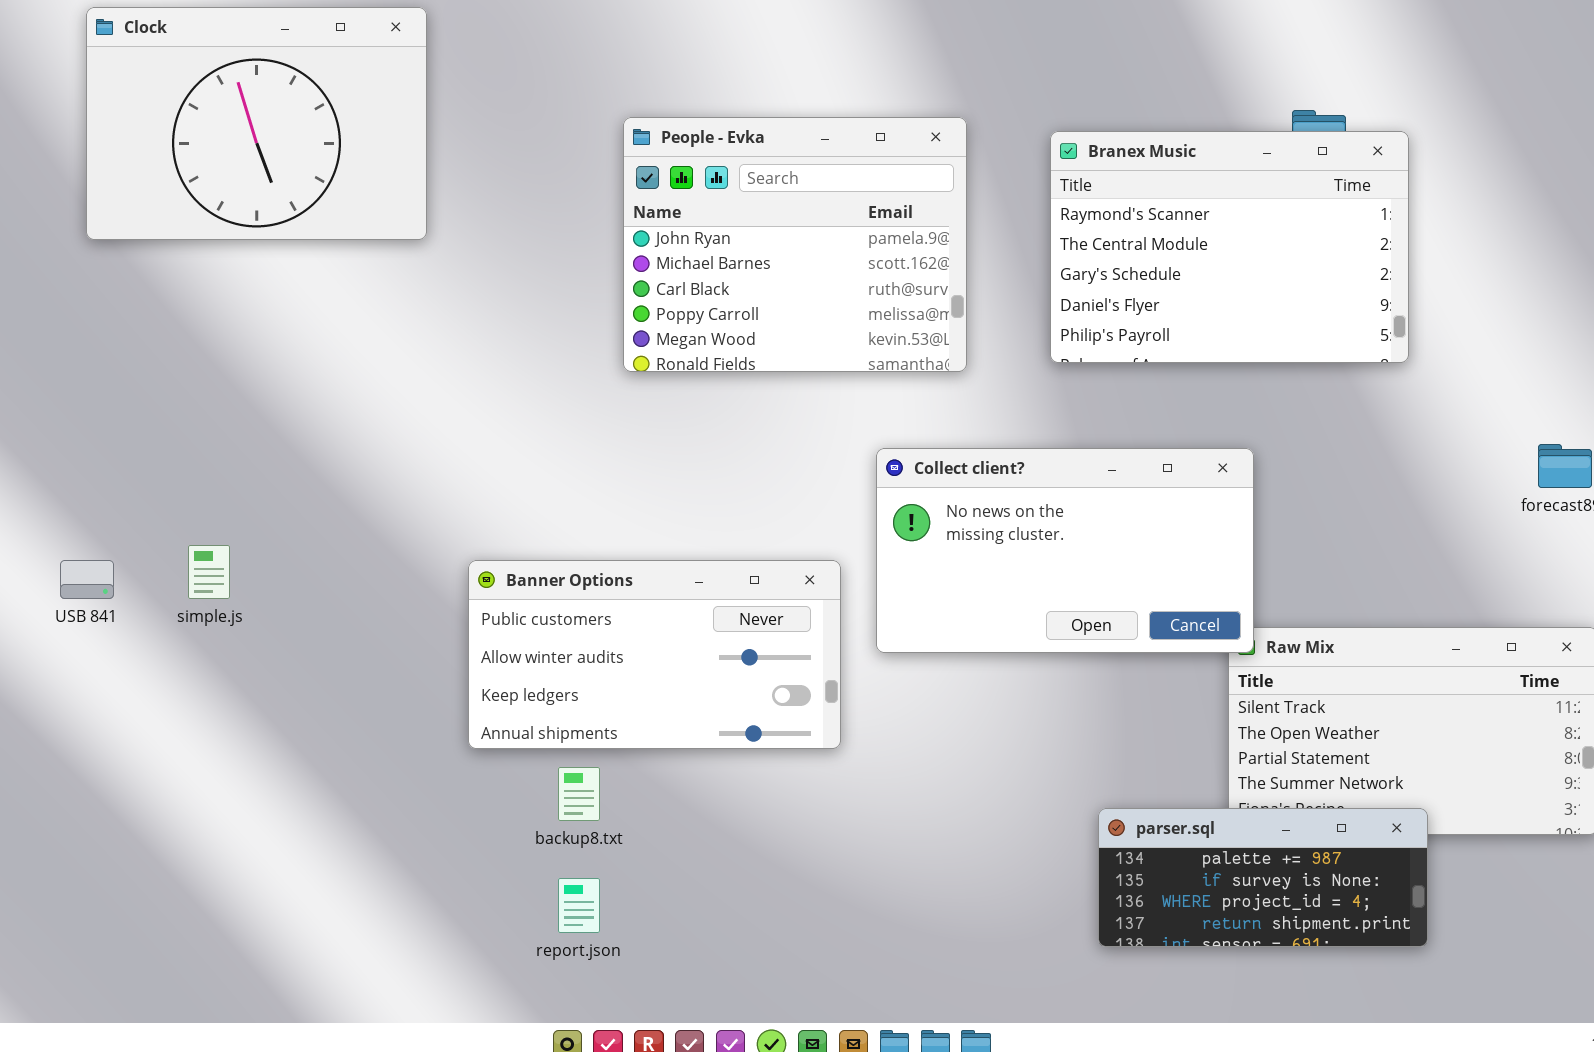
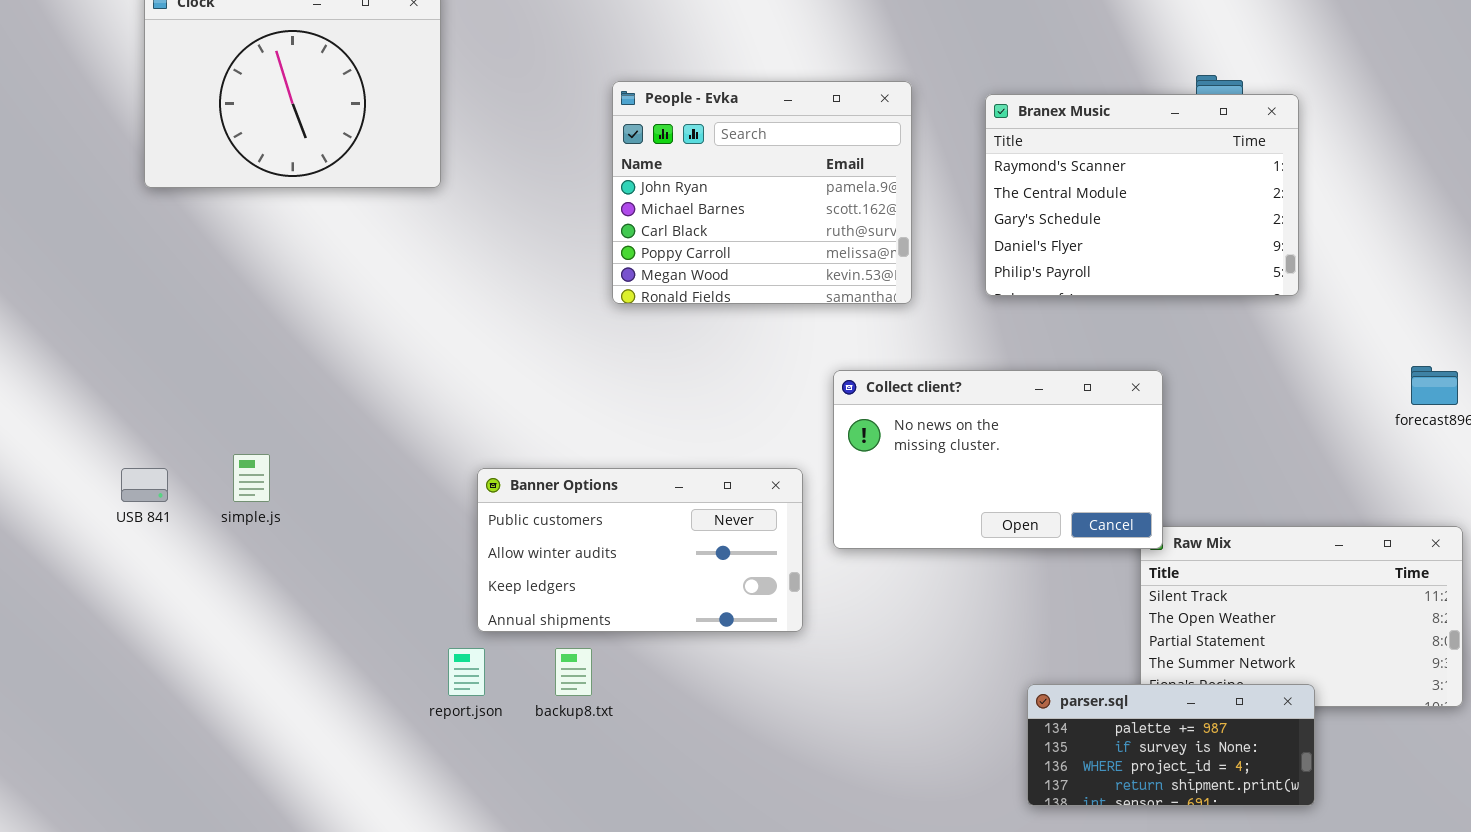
report.json: [558,878,600,933] -> [448,648,485,696], moved

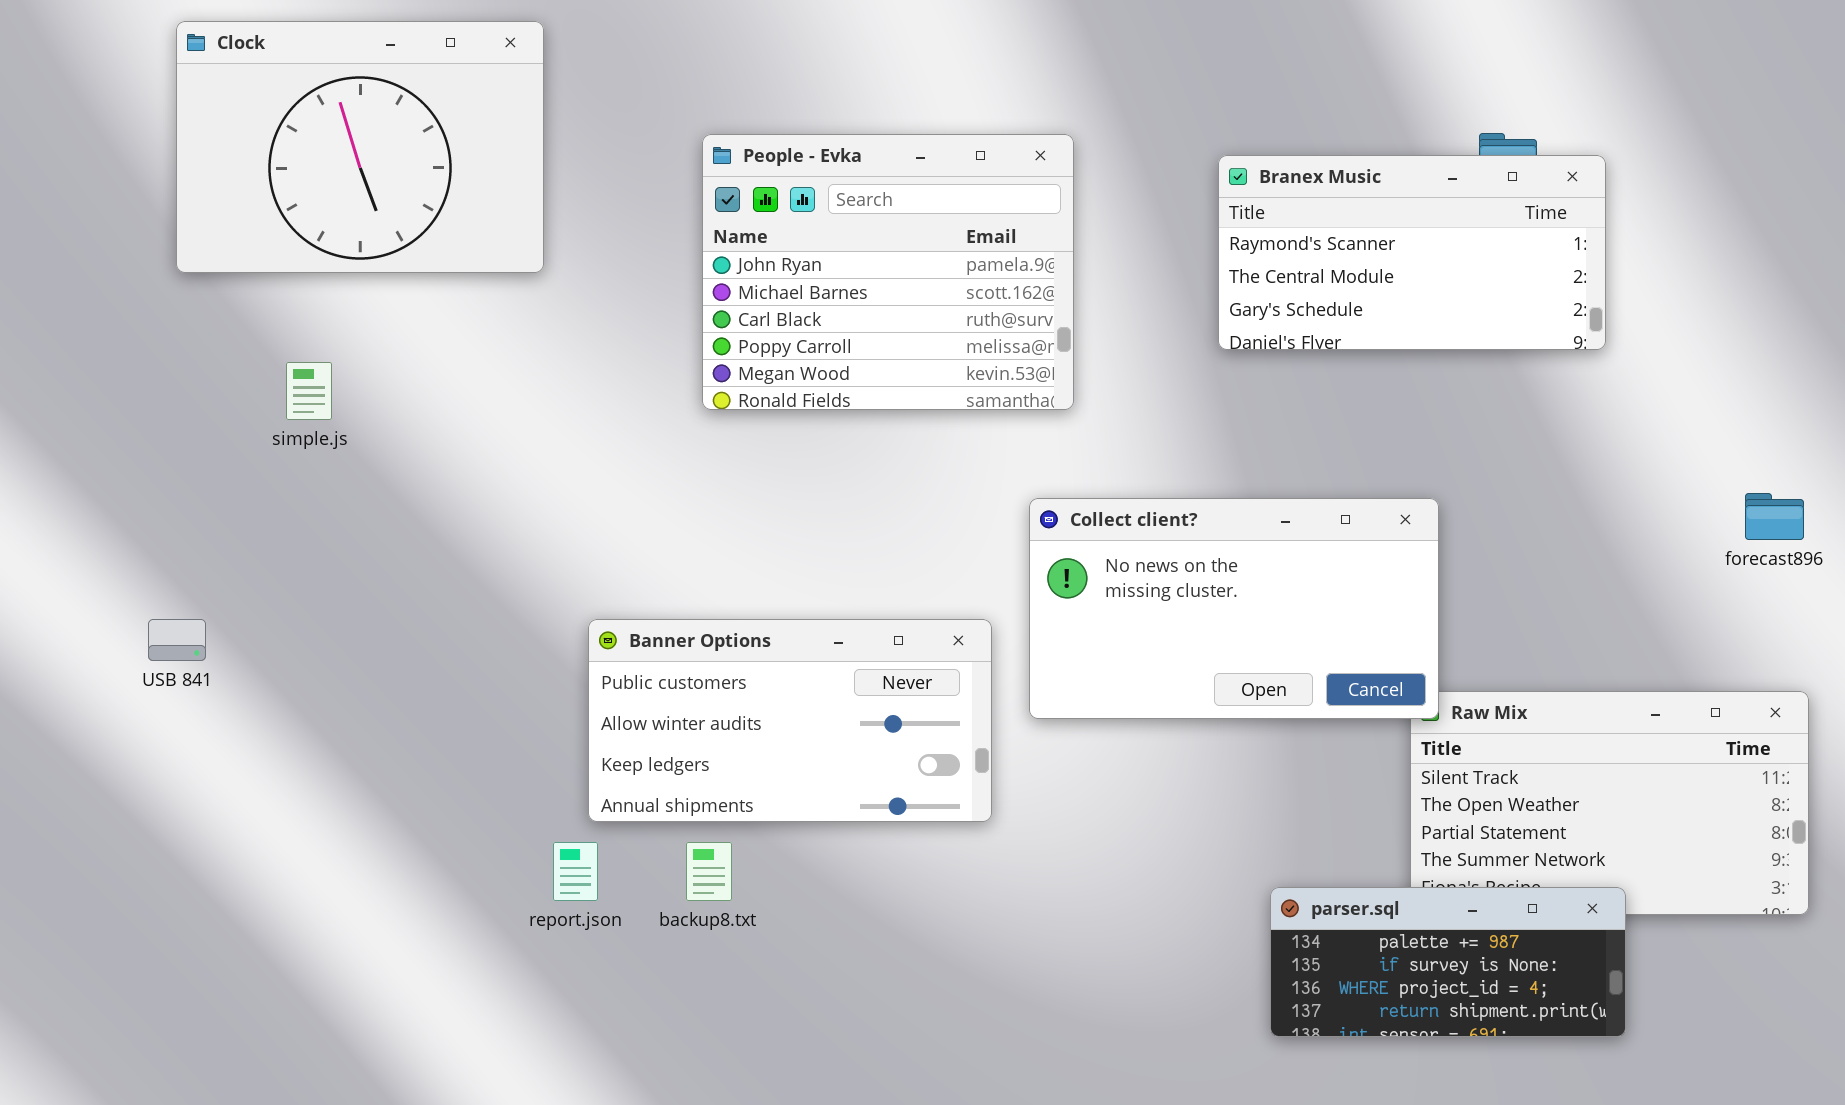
People - Evka: [612,81,912,304] -> [702,134,1074,410], moved
Branex Music: [985,94,1299,296] -> [1218,155,1606,350], resized
simple.js: [233,454,270,502] -> [286,362,332,420], moved

